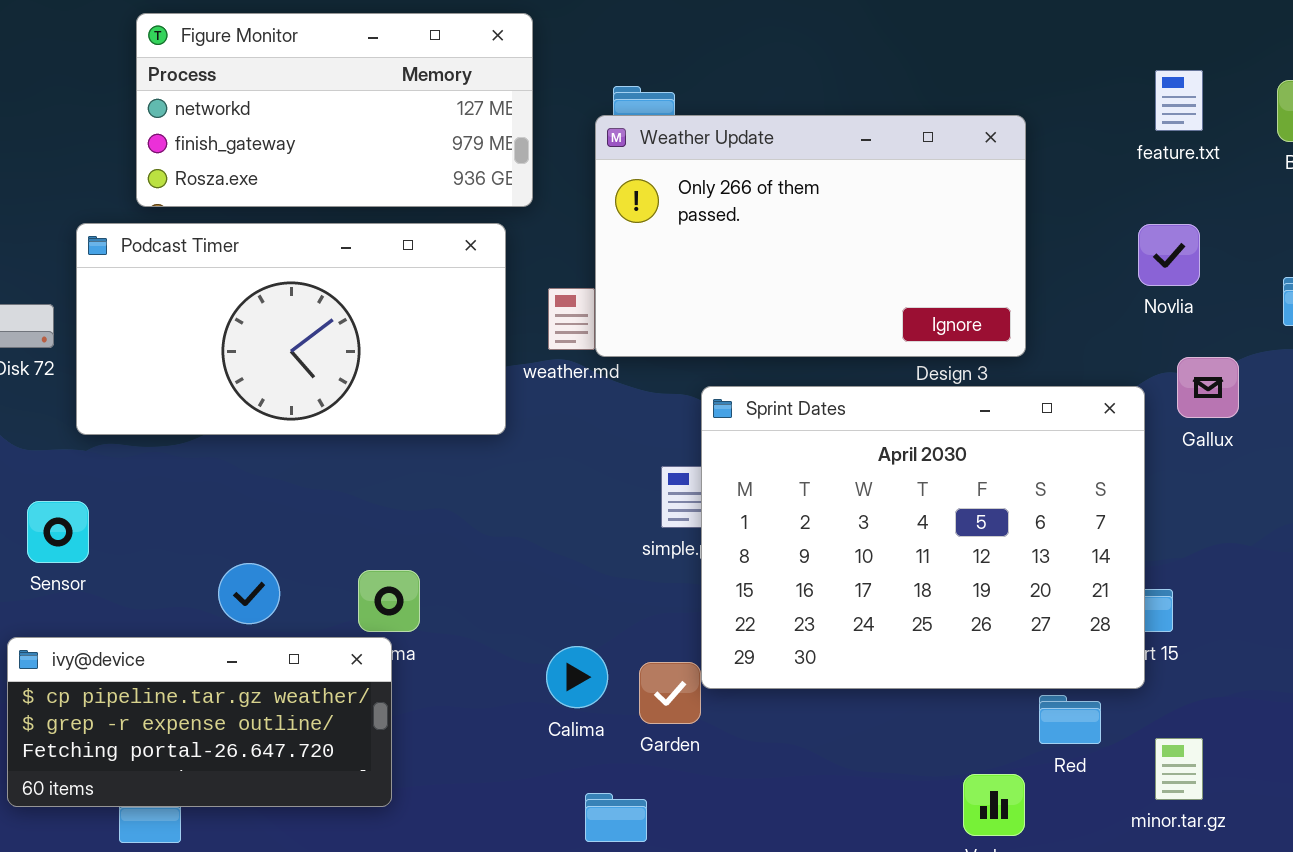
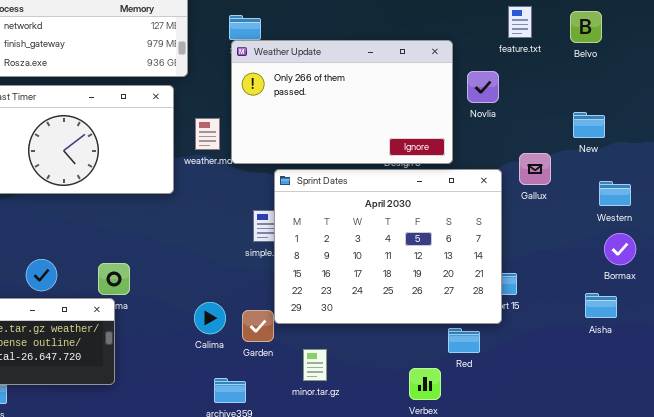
Weather Update: [595,115,1026,357] -> [231,40,453,164], moved
Novlia: [1138,224,1200,286] -> [467,71,499,103], moved
minor.tar.gz: [1155,738,1203,800] -> [303,349,327,381], moved

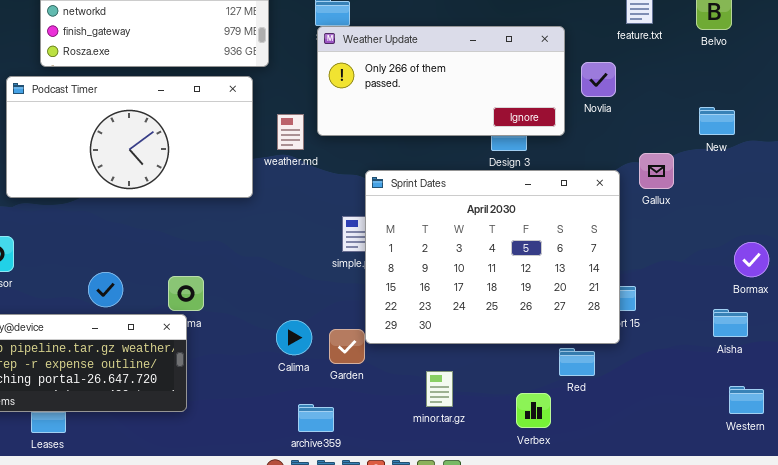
Weather Update: [231,40,453,164] -> [317,26,565,136], resized
Western: [599,181,631,206] -> [729,386,764,414], moved
minor.tar.gz: [303,349,327,381] -> [426,371,453,407], moved

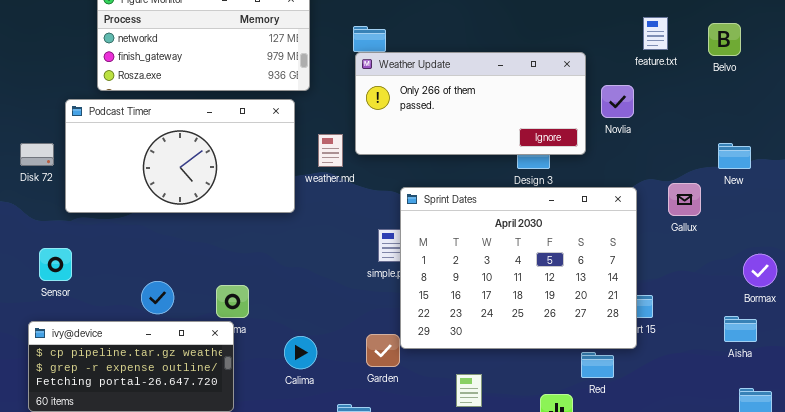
New: [699,107,735,135] -> [718,143,751,169], moved
Gallux: [639,153,674,189] -> [668,183,701,216], moved
Calima: [276,320,312,355] -> [284,336,317,369], moved

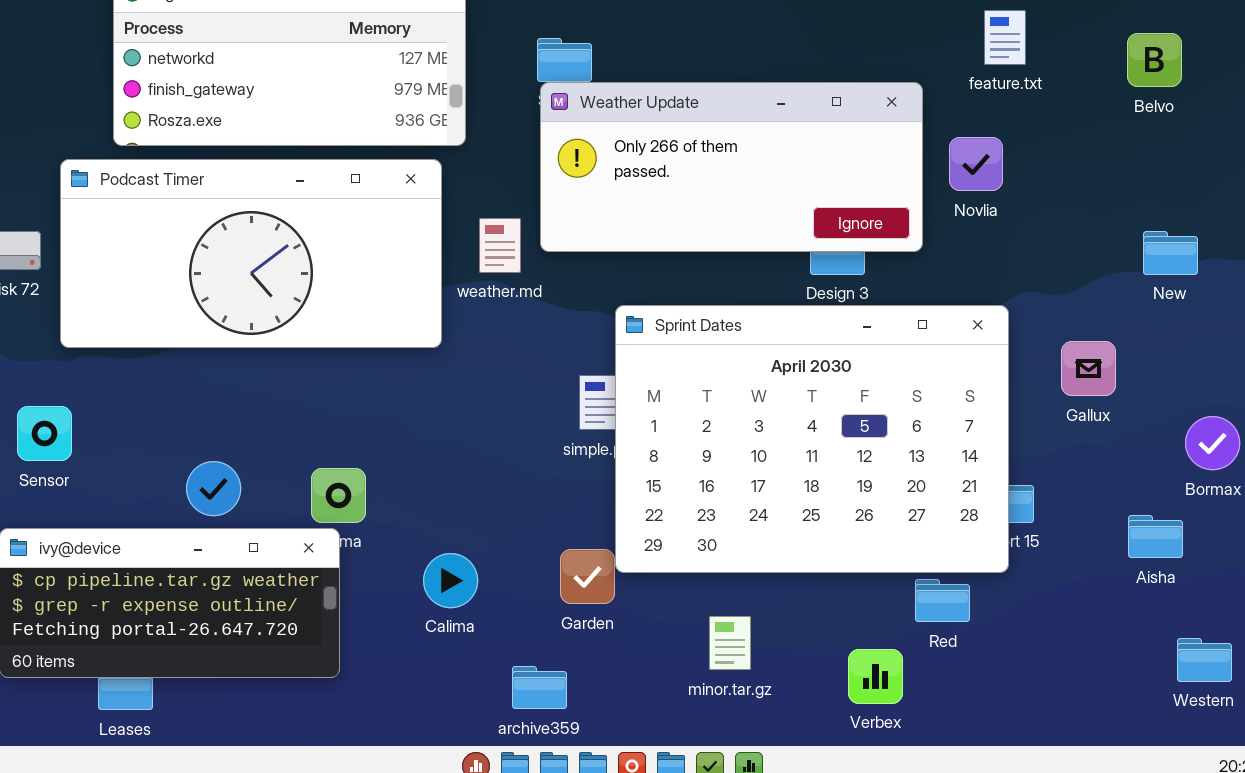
feature.txt: [643,17,668,50] -> [984,10,1026,65], moved
Gallux: [668,183,701,216] -> [1061,341,1116,396], moved
Aisha: [724,316,757,342] -> [1128,515,1183,558], moved

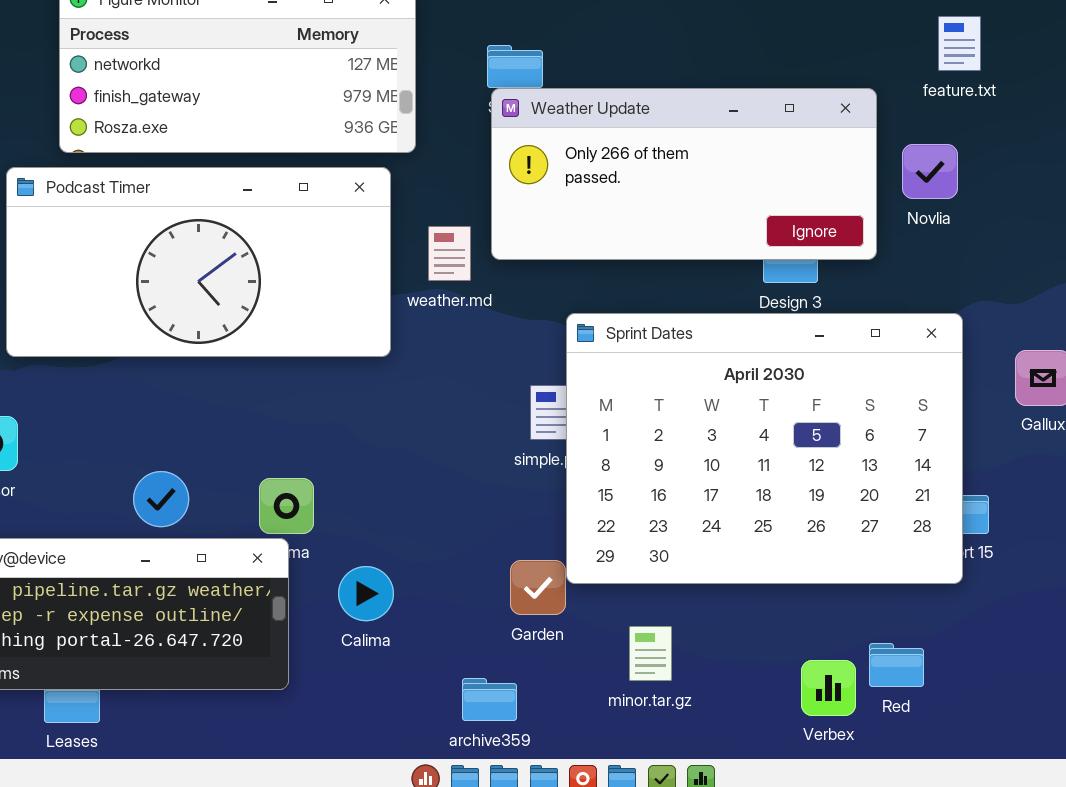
Calima: [423,553,478,608] -> [338,566,394,621], moved
Red: [915,579,970,622] -> [869,643,924,687], moved
minor.tar.gz: [709,616,751,670] -> [629,626,672,681], moved

